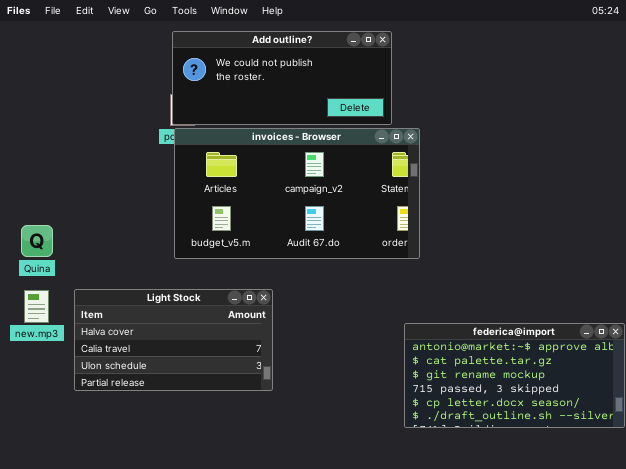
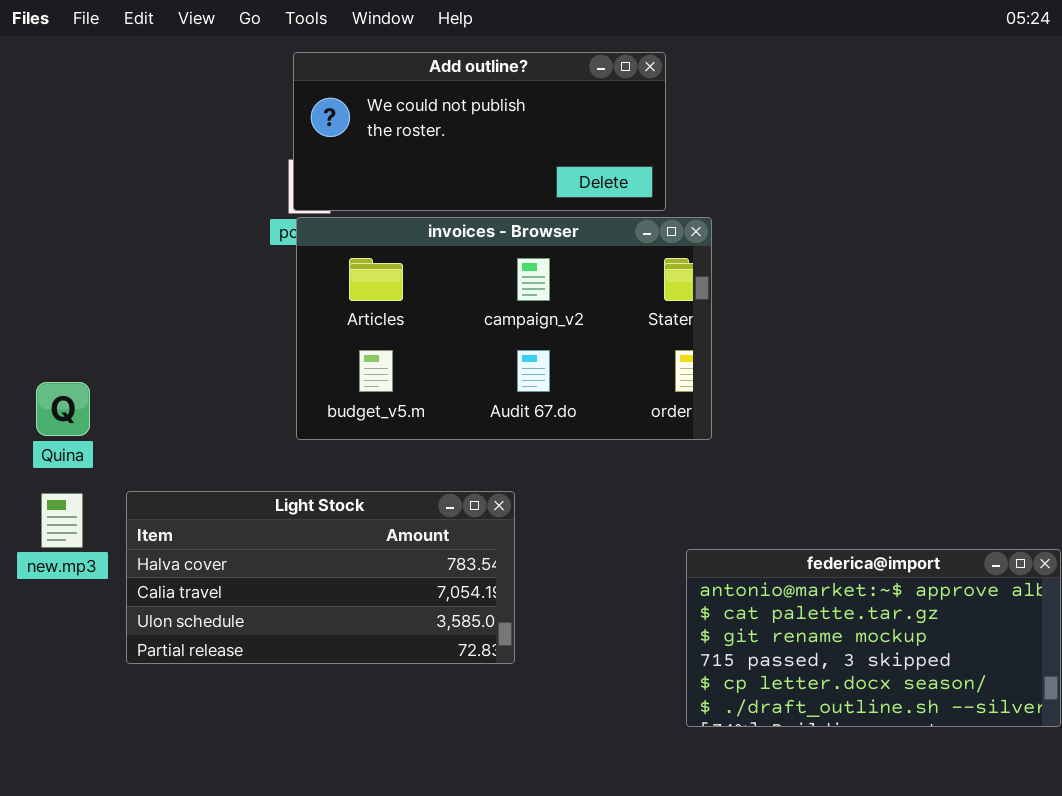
Light Stock: [74,289,273,391] -> [126,491,515,664], resized

